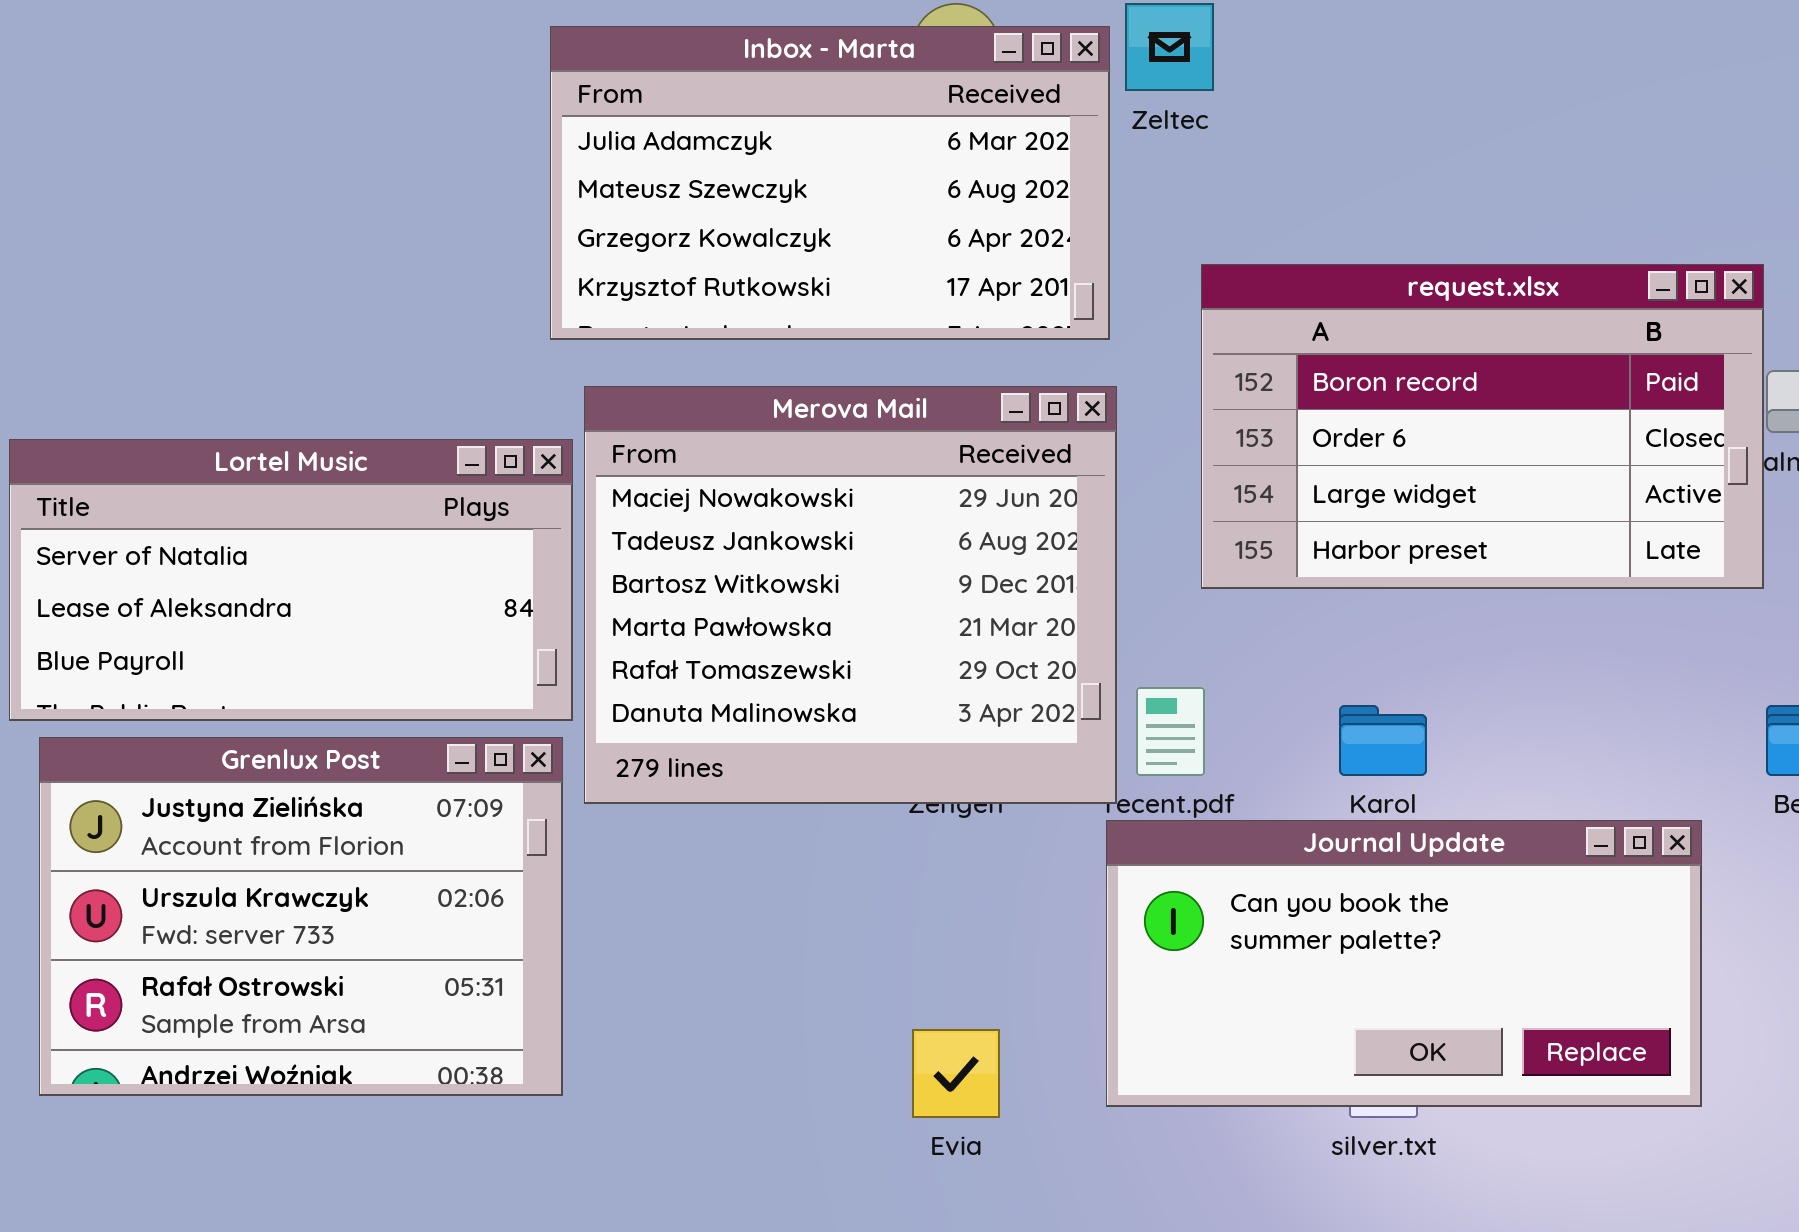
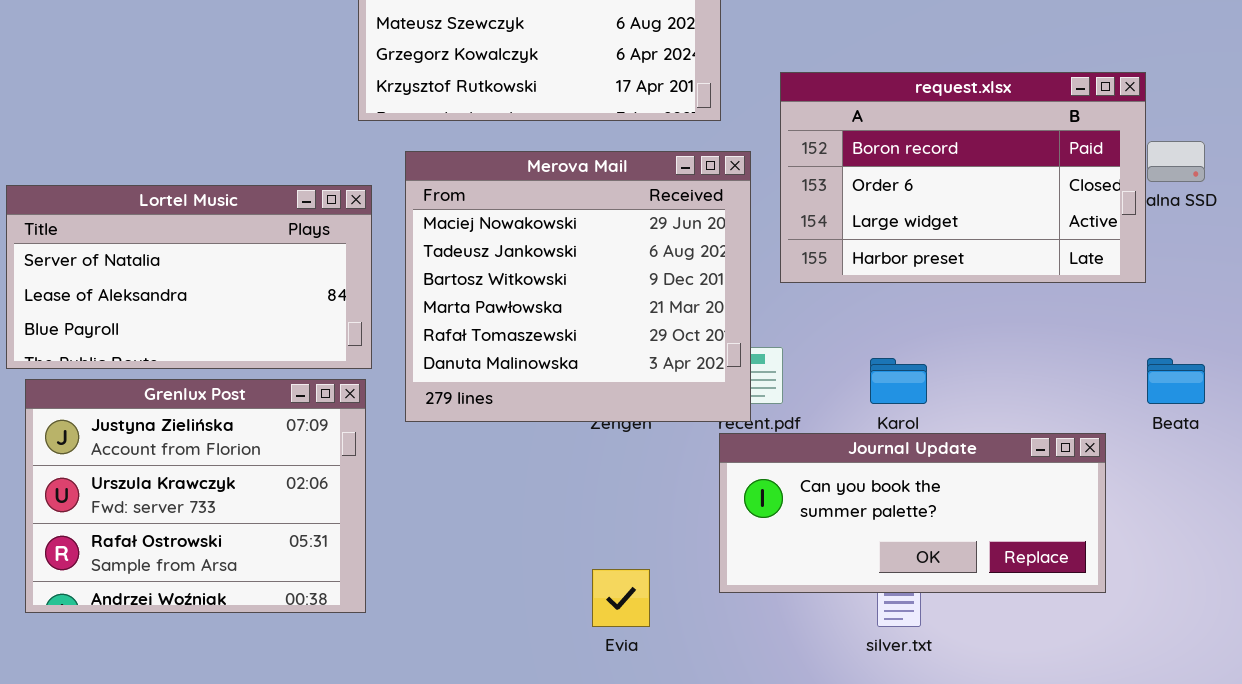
Merova Mail: [584,386,1117,804] -> [405,151,751,422], moved
Journal Update: [1106,820,1702,1107] -> [719,433,1106,593], resized

